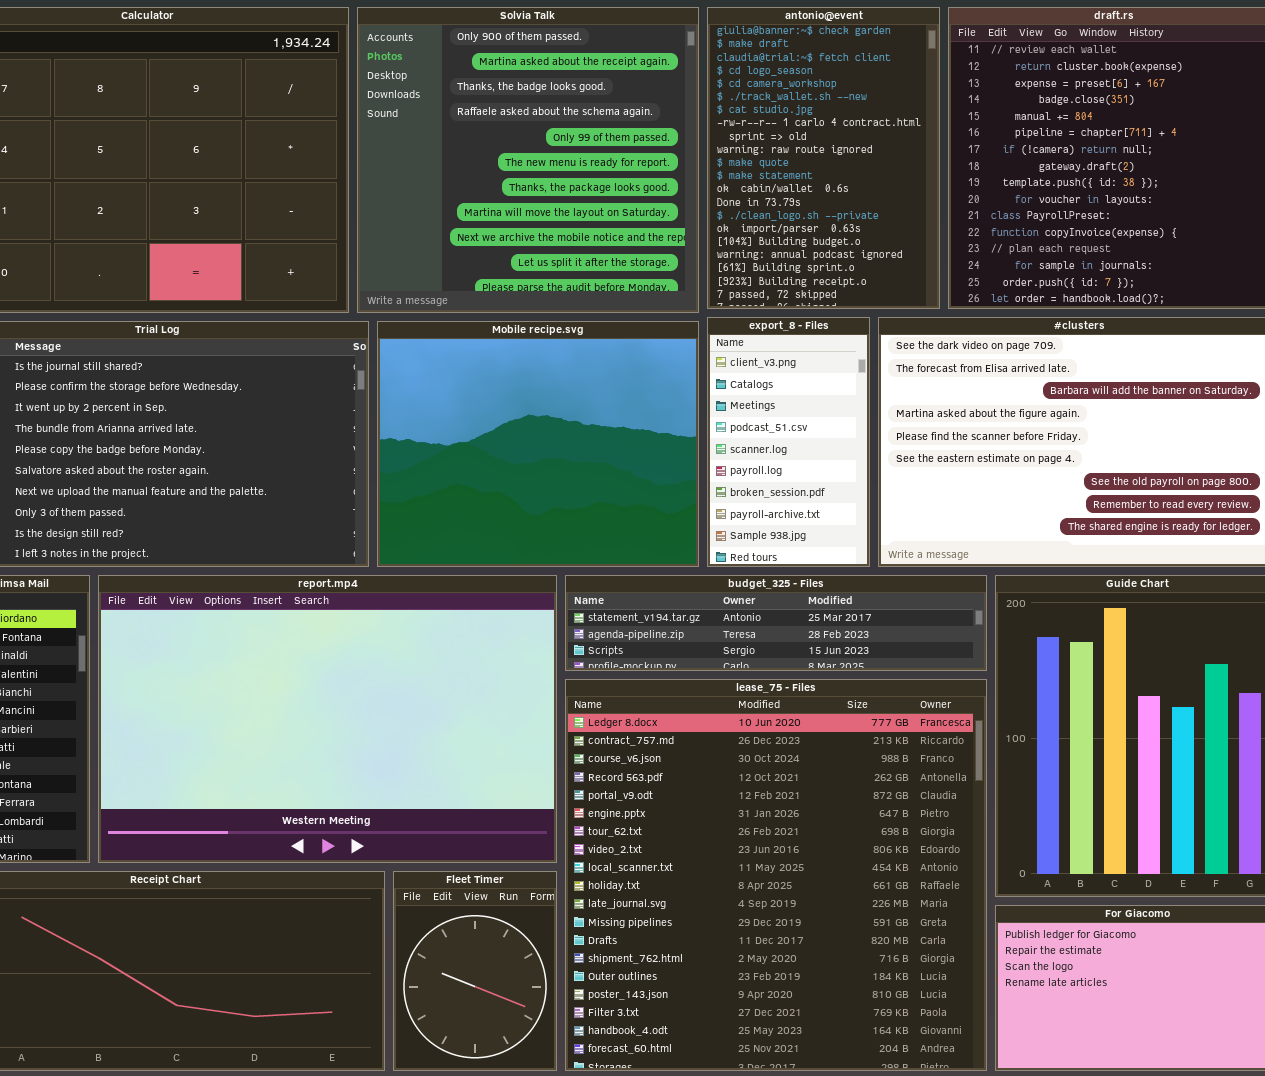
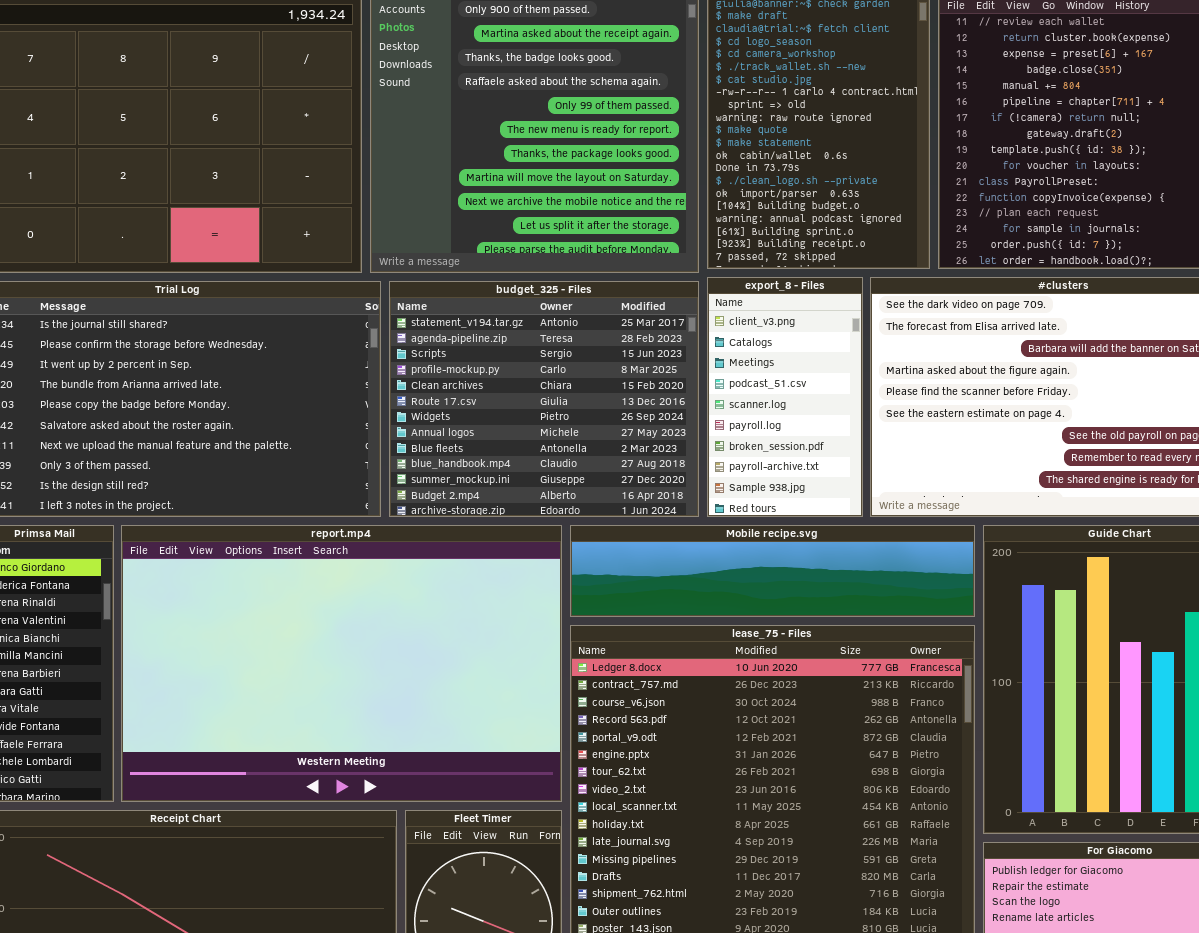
Mobile recipe.svg: [377,321,699,567] -> [570,525,975,617], moved, resized
budget_325 - Files: [565,575,987,671] -> [389,281,699,517], moved, resized

